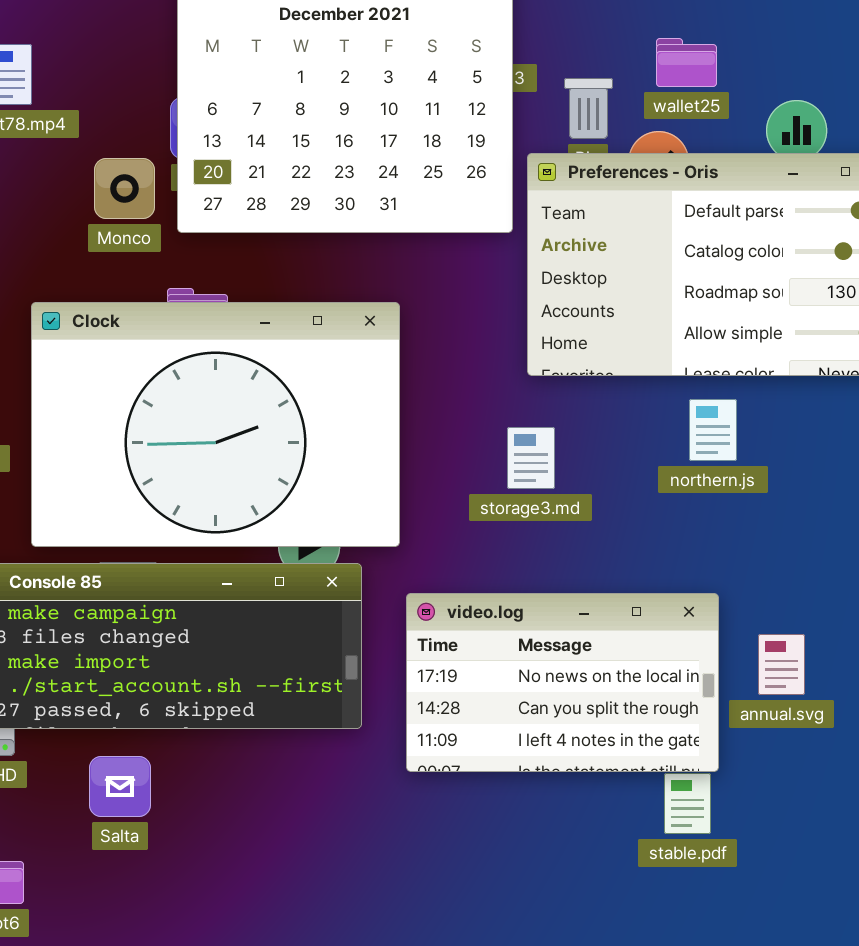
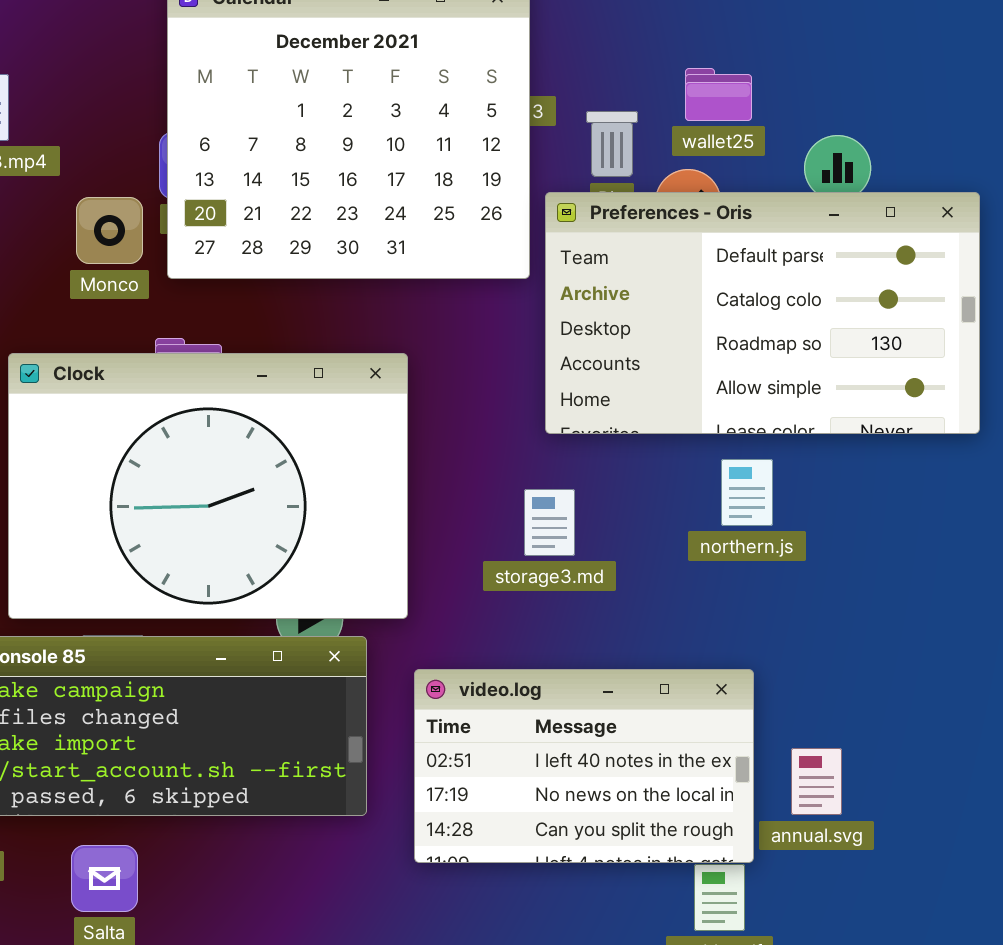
video.log: [406,593,719,772] -> [414,669,754,863], scrolled up 1 row
annual.svg: [758,634,805,695] -> [791,748,842,815], moved

